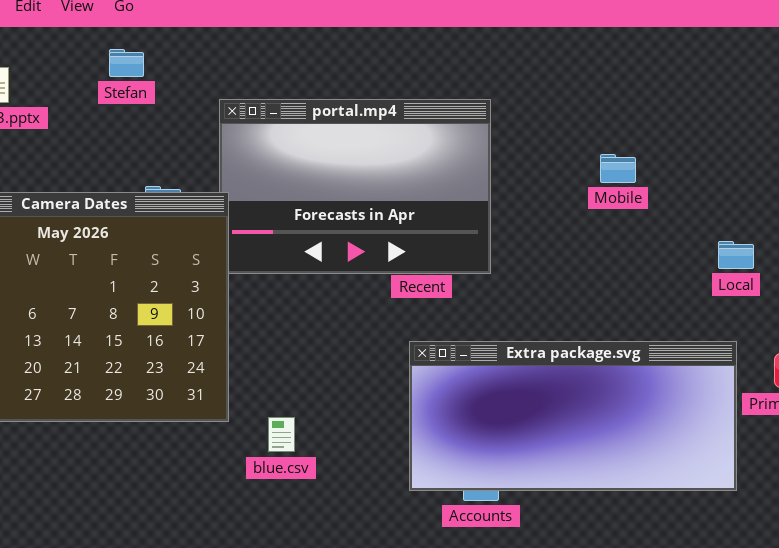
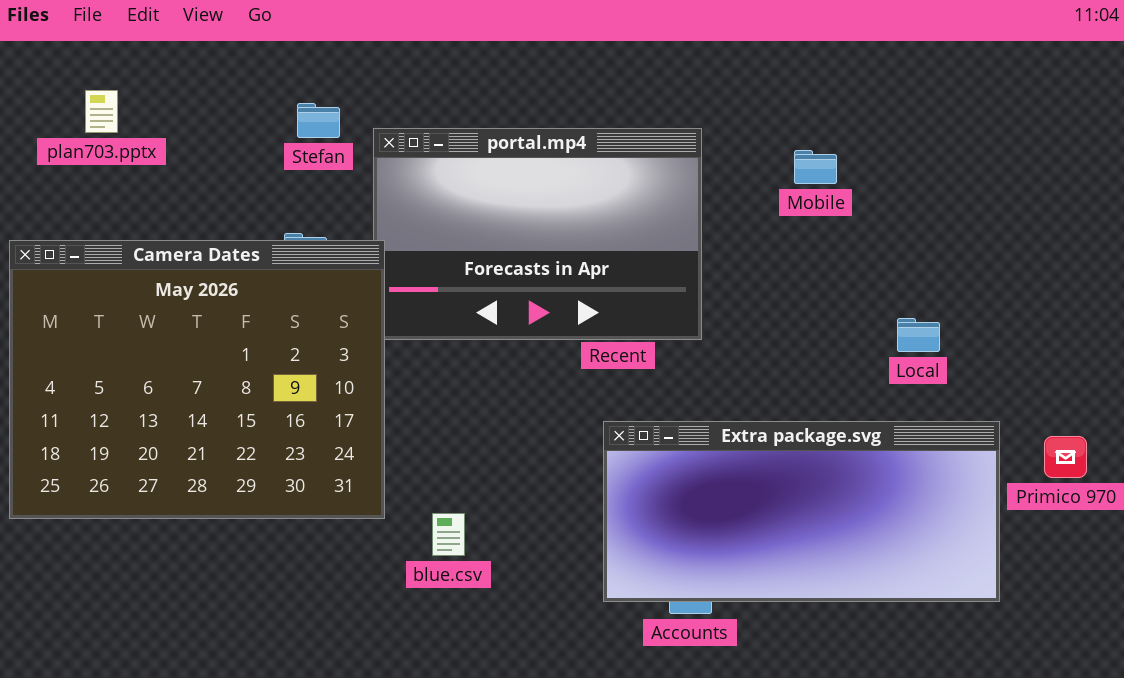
Stefan: [109,49,144,77] -> [297,103,340,138], moved
Mobile: [600,154,636,183] -> [794,150,837,184], moved
Local: [718,241,754,269] -> [897,318,940,352], moved

